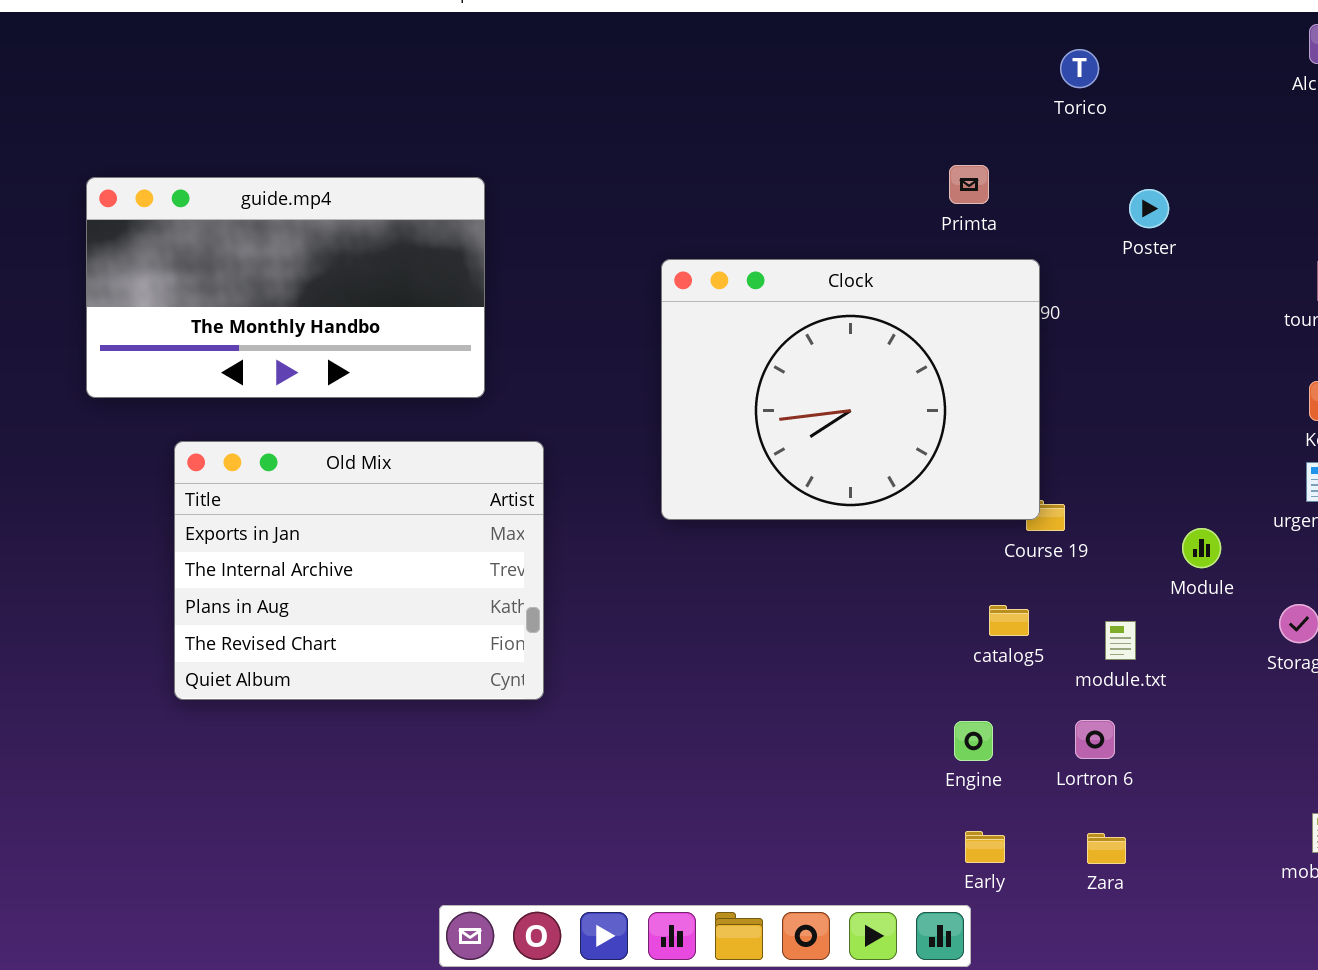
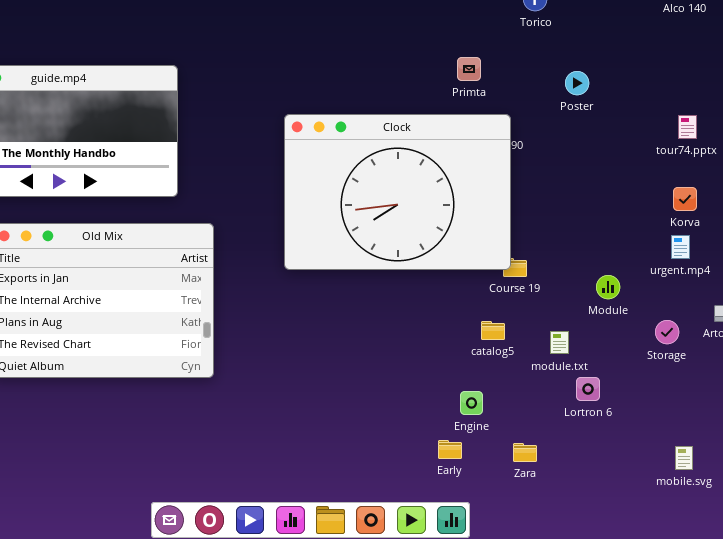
Lortron 6: [1075,720,1115,759] -> [576,377,600,401], moved
Early: [965,831,1005,863] -> [438,440,462,459], moved
Zara: [1087,833,1126,864] -> [513,443,537,462], moved

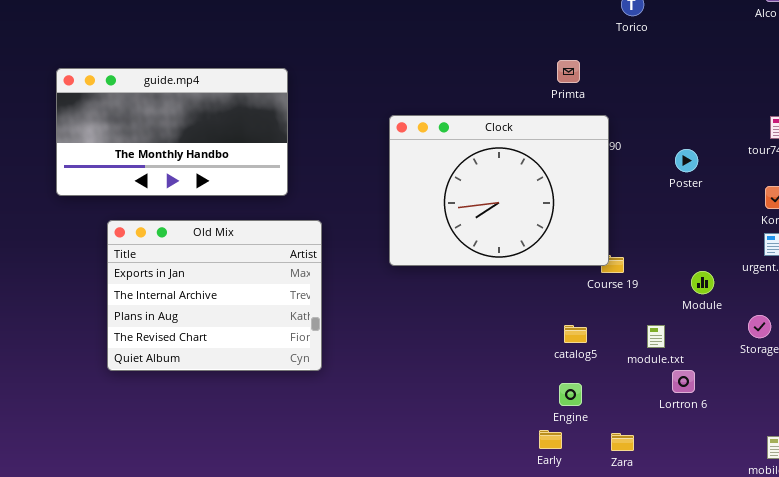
Poster: [565,71,589,95] -> [675,149,698,172], moved
catalog5: [481,321,505,340] -> [564,325,587,343], moved

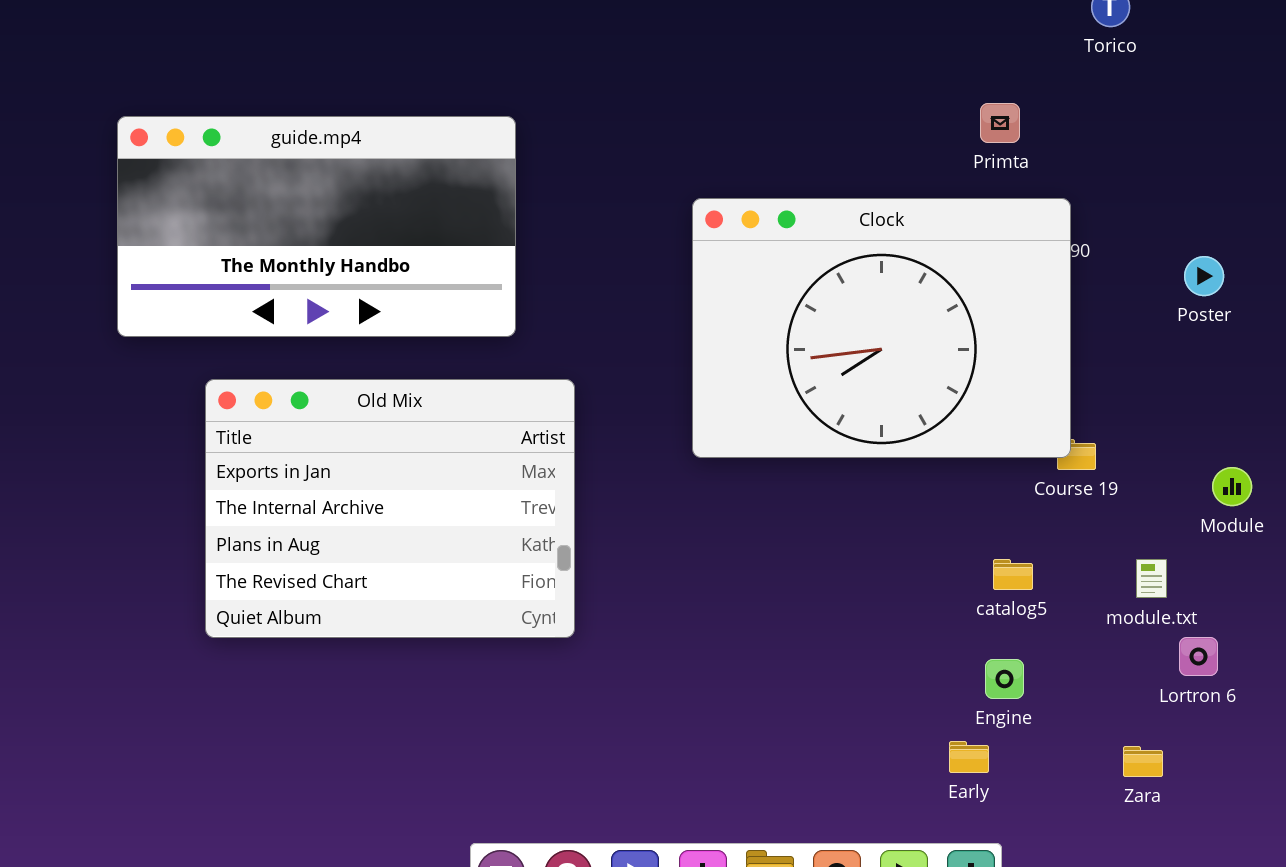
Zara: [611,433,634,451] -> [1123,746,1163,777], moved

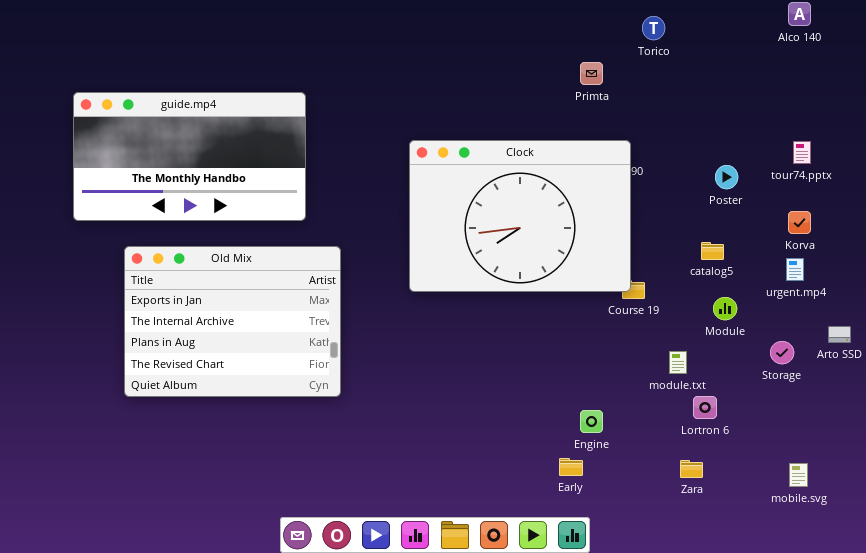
Primta: [980,103,1020,143] -> [580,62,603,85], moved
Poster: [1184,256,1224,296] -> [715,165,738,189], moved
catalog5: [993,559,1033,590] -> [701,242,724,260], moved
Zara: [1123,746,1163,777] -> [680,460,703,478], moved

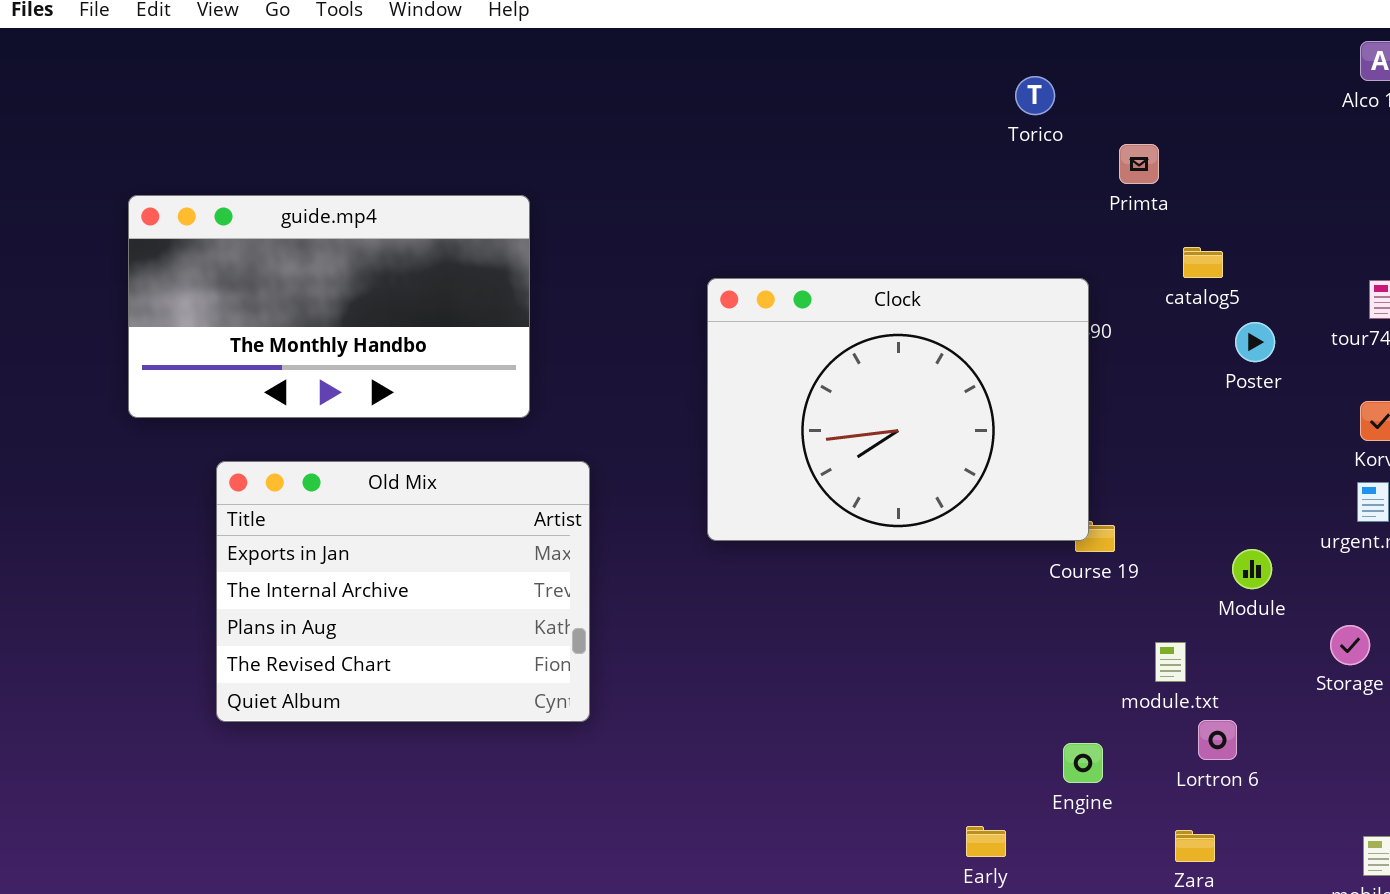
Torico: [642,16,665,40] -> [1015,76,1055,115], moved
Primta: [580,62,603,85] -> [1119,144,1159,184], moved
catalog5: [701,242,724,260] -> [1183,247,1223,278], moved
Engine: [580,410,603,433] -> [1063,743,1103,783], moved

